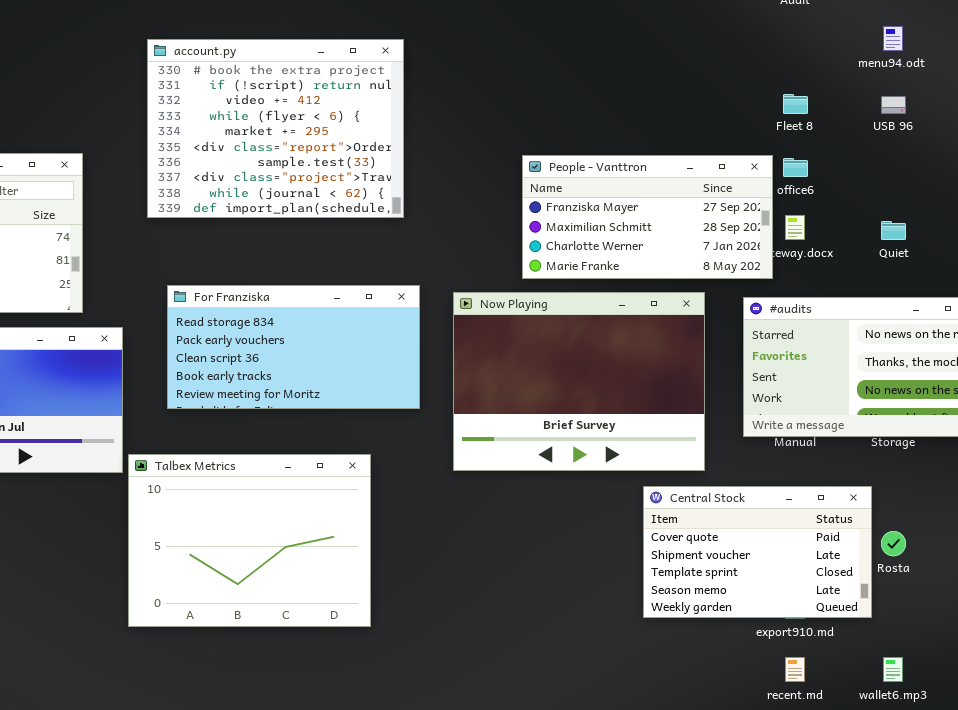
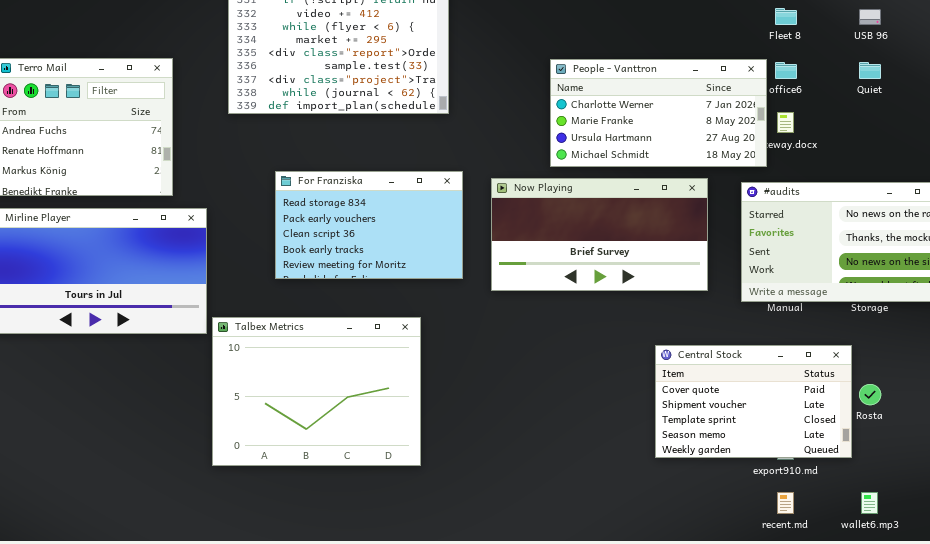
People - Vanttron: [522,155,773,279] -> [550,59,767,167], scrolled down 2 rows
Quiet: [881,221,906,240] -> [859,62,881,79], moved
For Franziska: [167,285,420,409] -> [275,171,463,279], resized
Now Playing: [453,292,705,471] -> [491,178,708,291], resized

